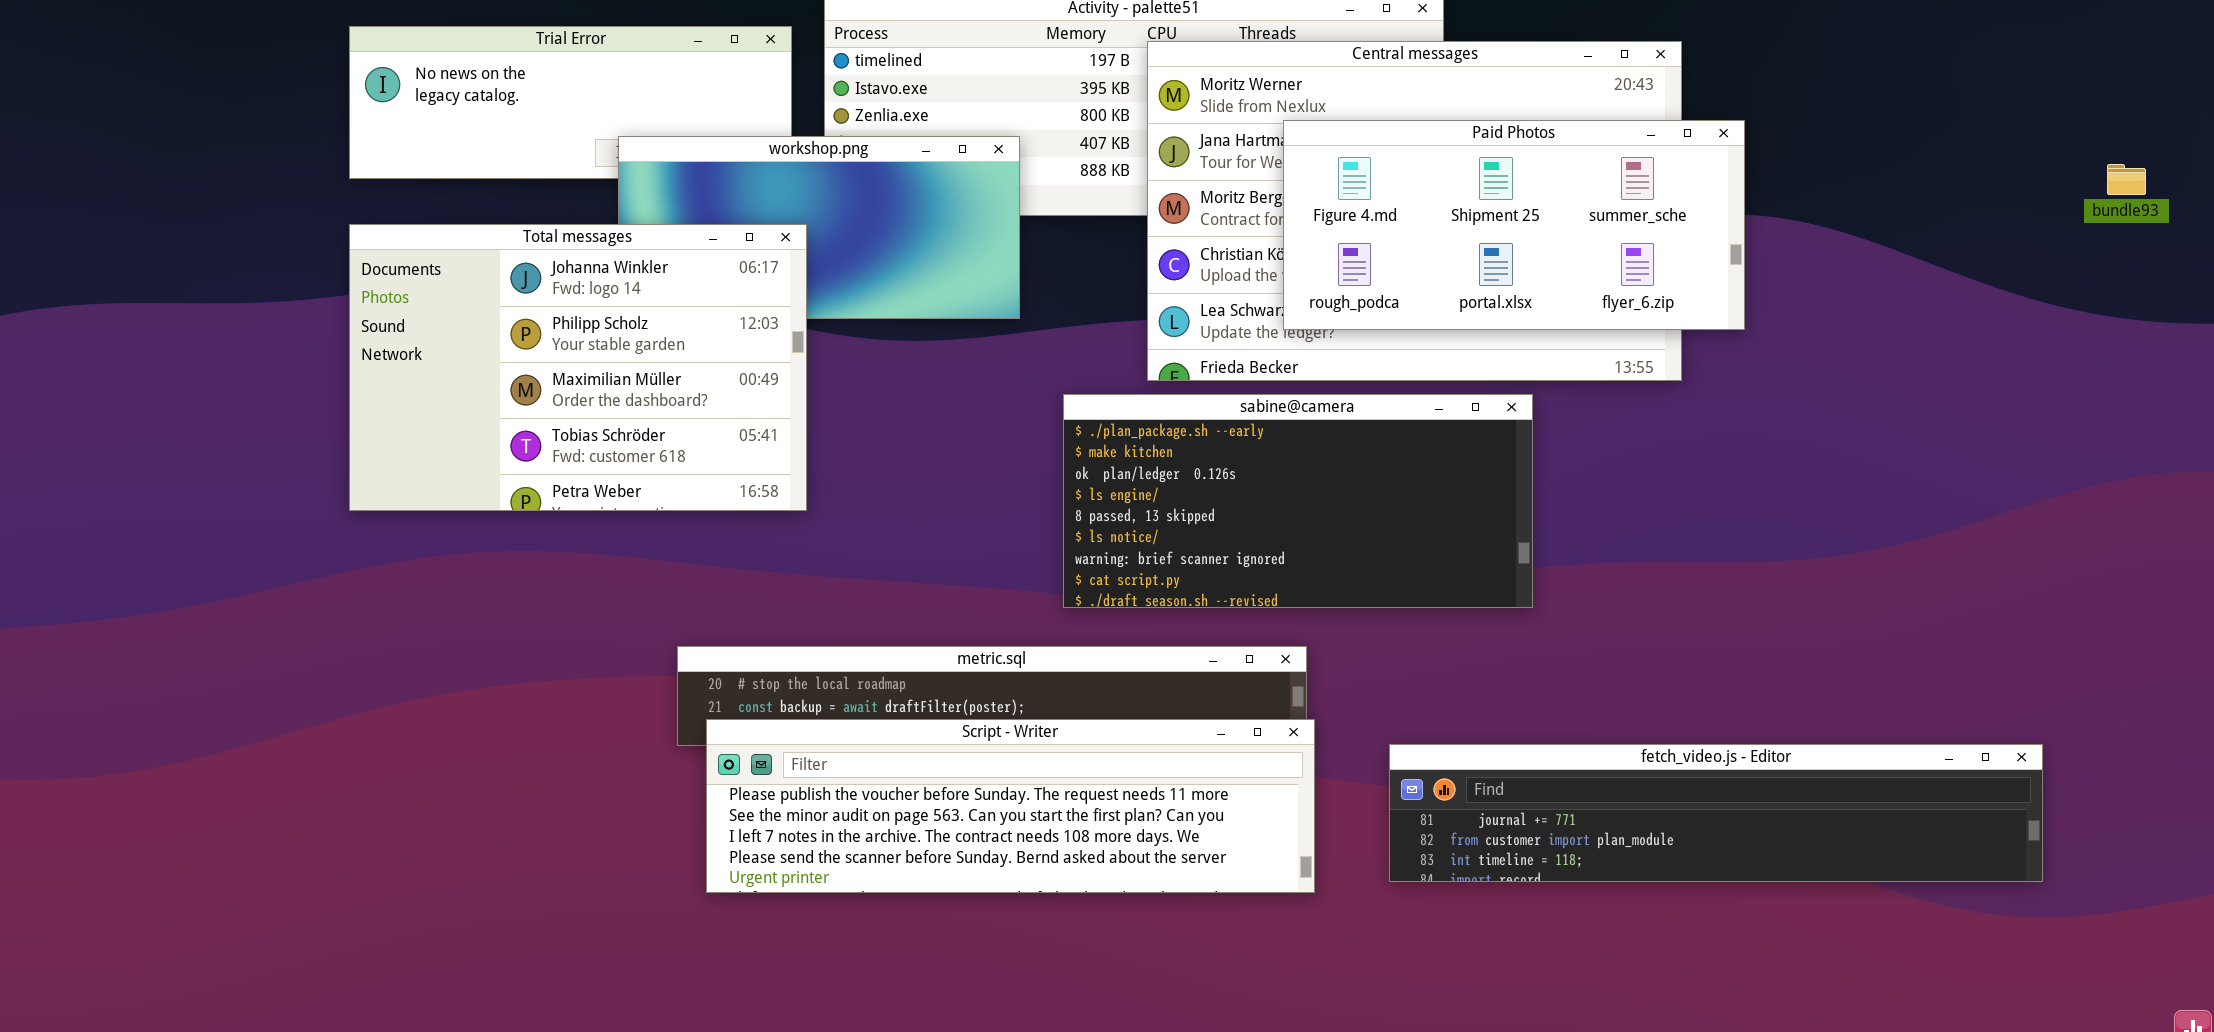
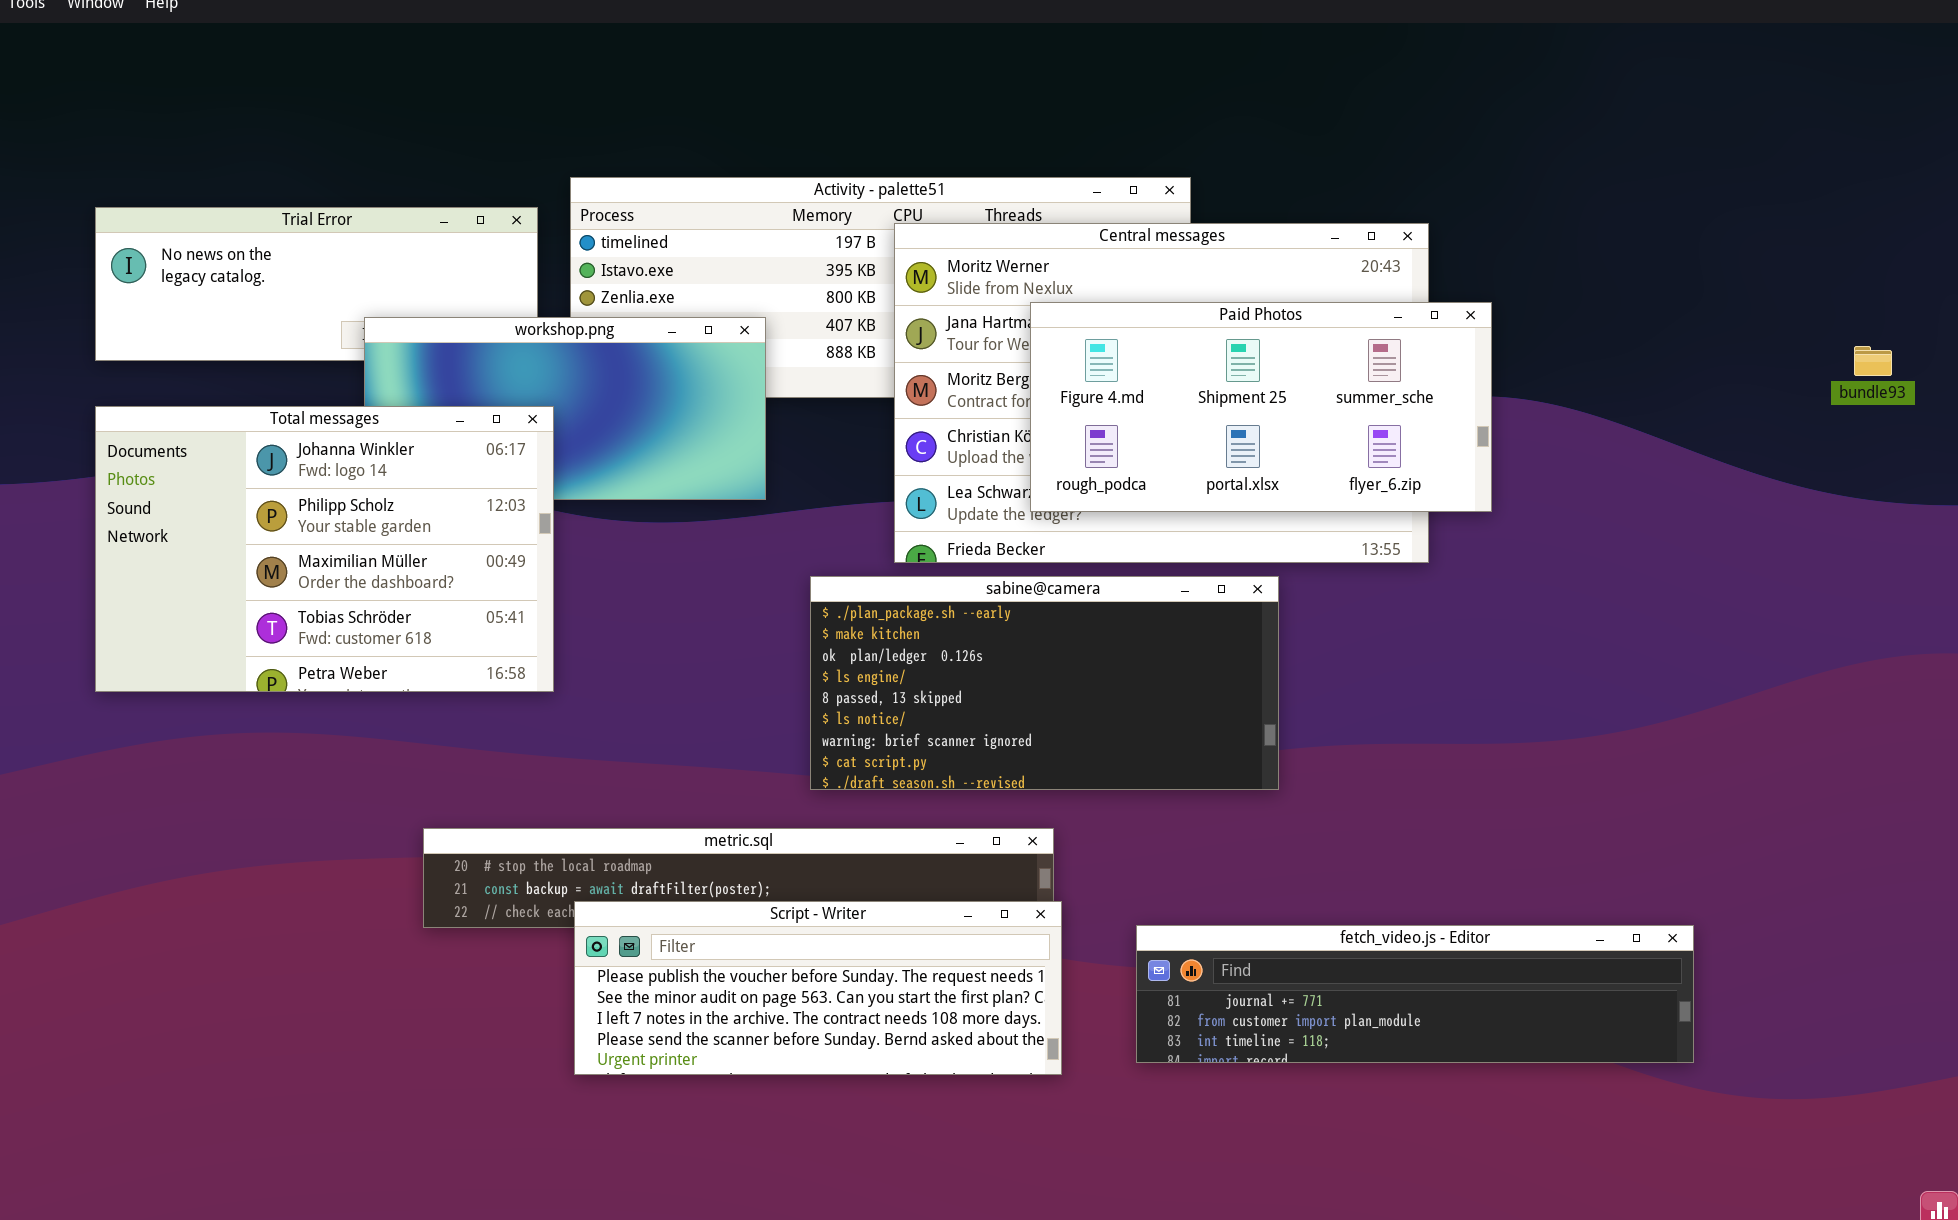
Script - Writer: [706,719,1315,893] -> [574,901,1062,1075], resized
fetch_video.js - Editor: [1389,744,2043,882] -> [1136,925,1694,1063], resized

